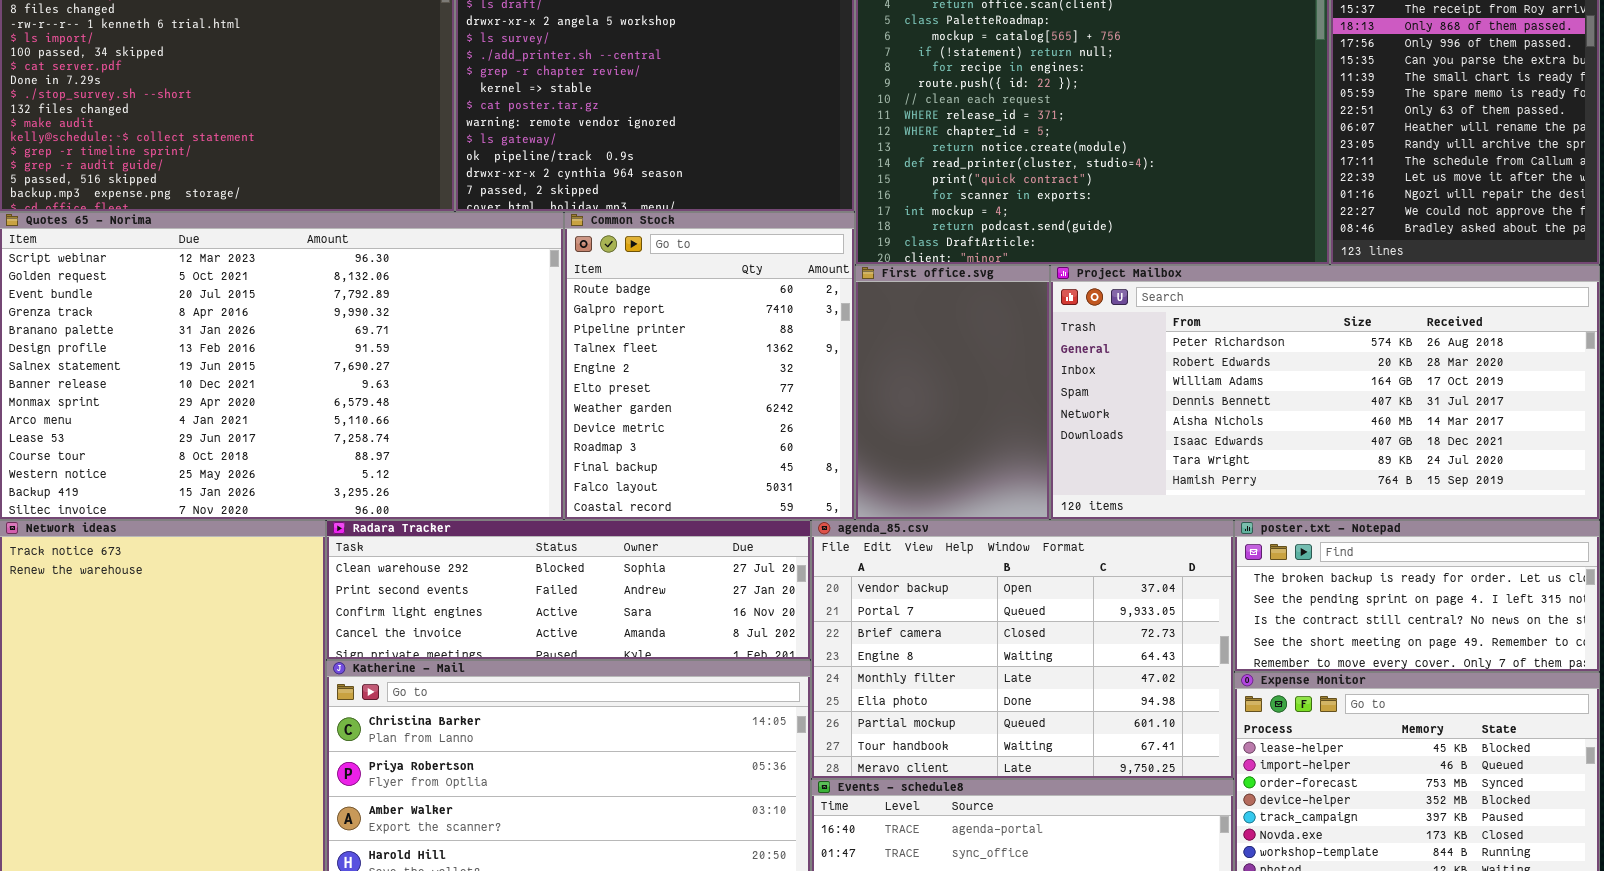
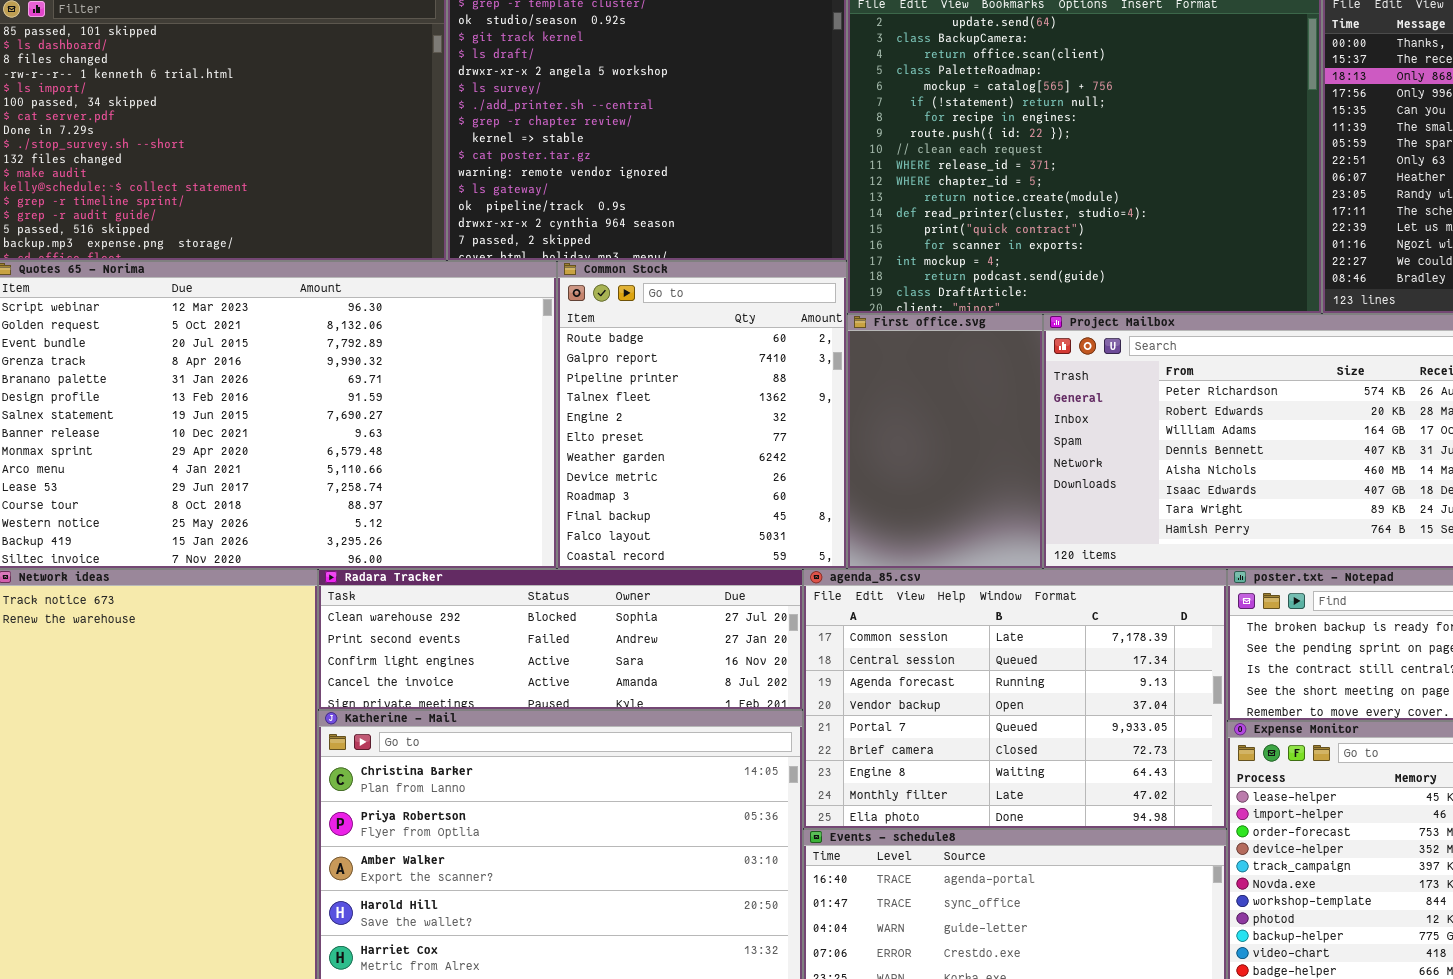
agenda_85.csv: [811,520,1234,779] -> [803,569,1227,829], scrolled up 3 rows

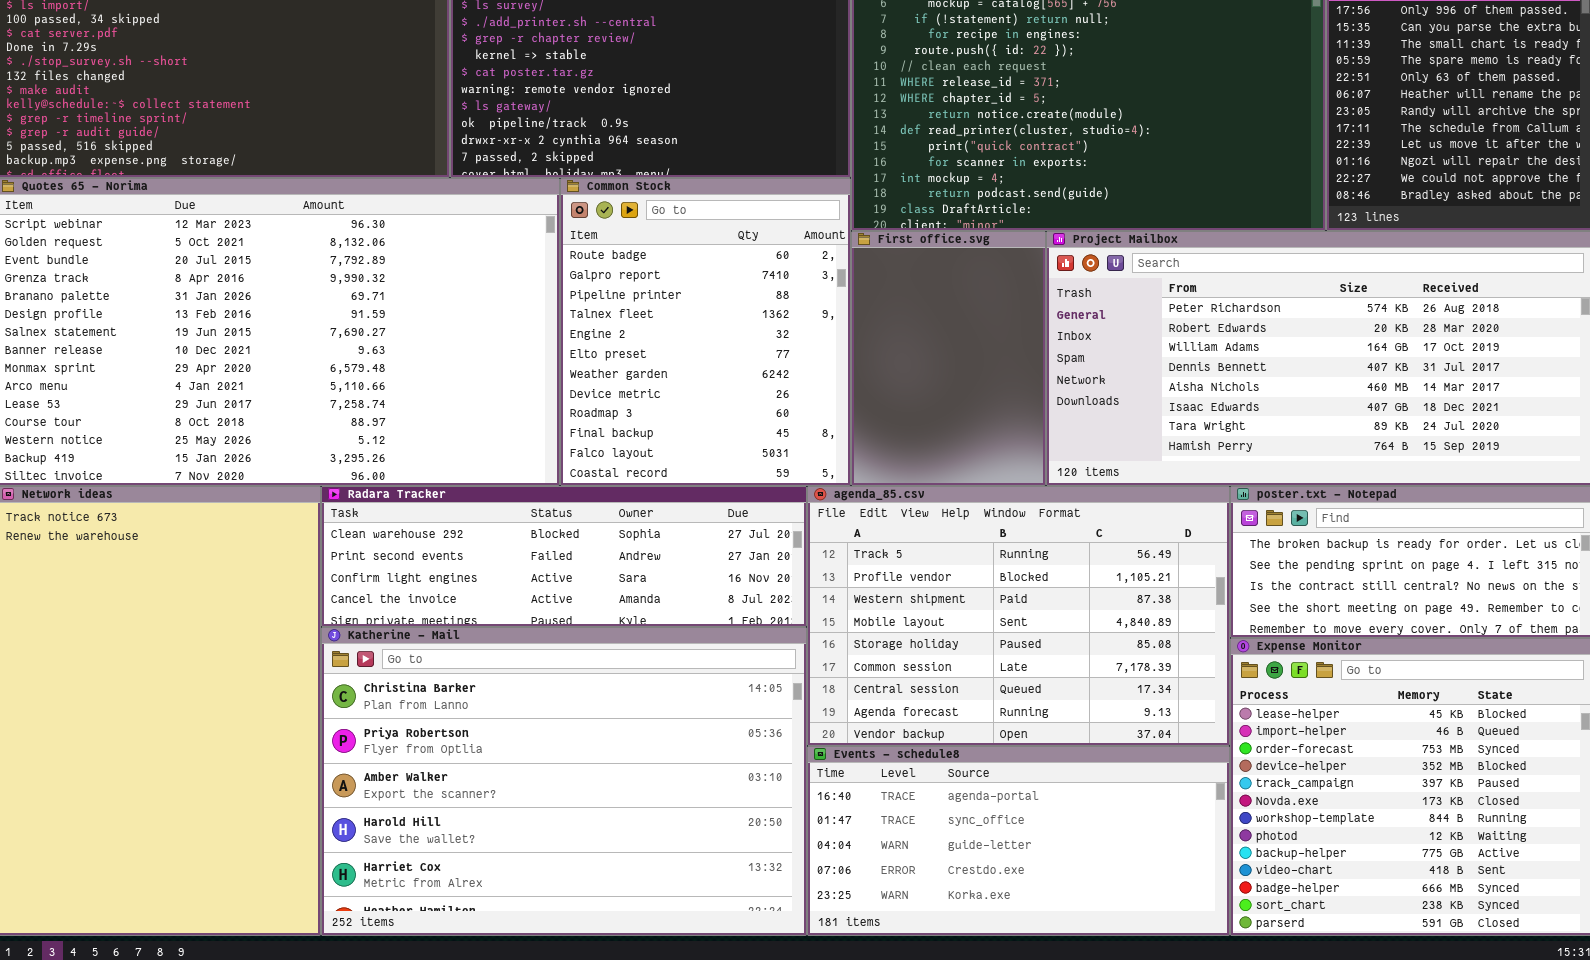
agenda_85.csv: [803,569,1227,829] -> [807,486,1230,746], scrolled up 5 rows

